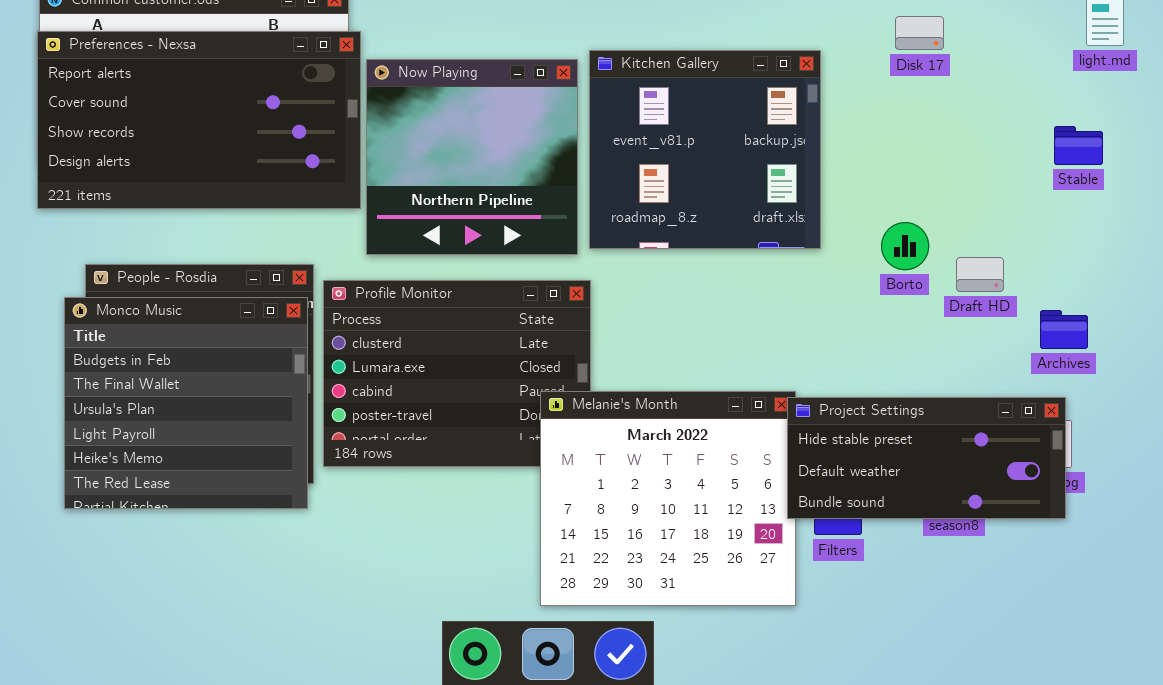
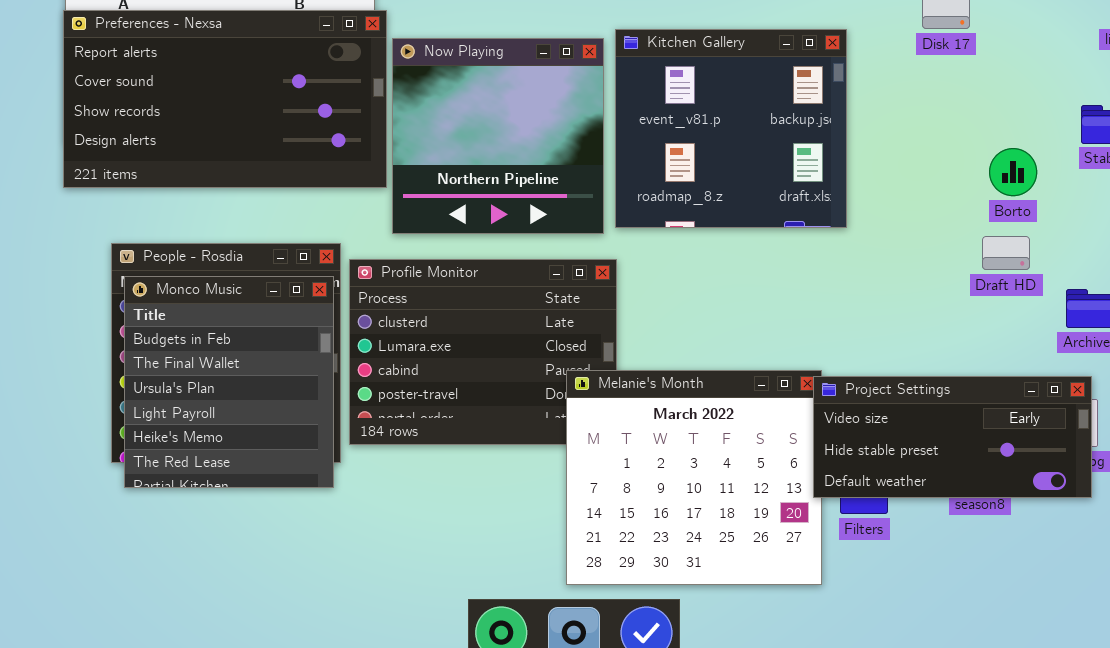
Borto: [881,222,929,270] -> [989,148,1037,196], moved
Monco Music: [64,297,308,509] -> [124,276,334,488], resized
Project Settings: [787,397,1066,519] -> [813,376,1092,498], scrolled up 1 row

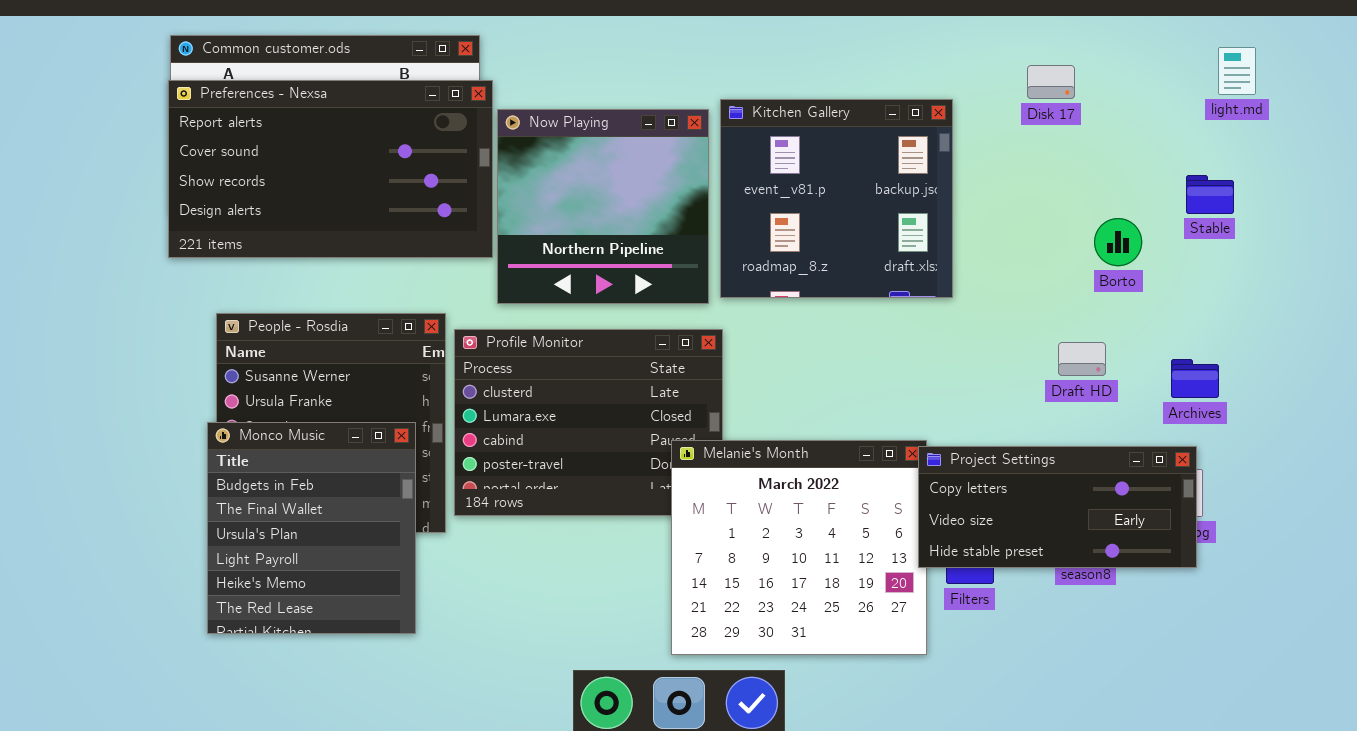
Draft HD: [982,236,1030,270] -> [1058,342,1106,376], moved
Monco Music: [124,276,334,488] -> [207,422,416,634], moved
Project Settings: [813,376,1092,498] -> [918,446,1197,568], scrolled up 1 row

